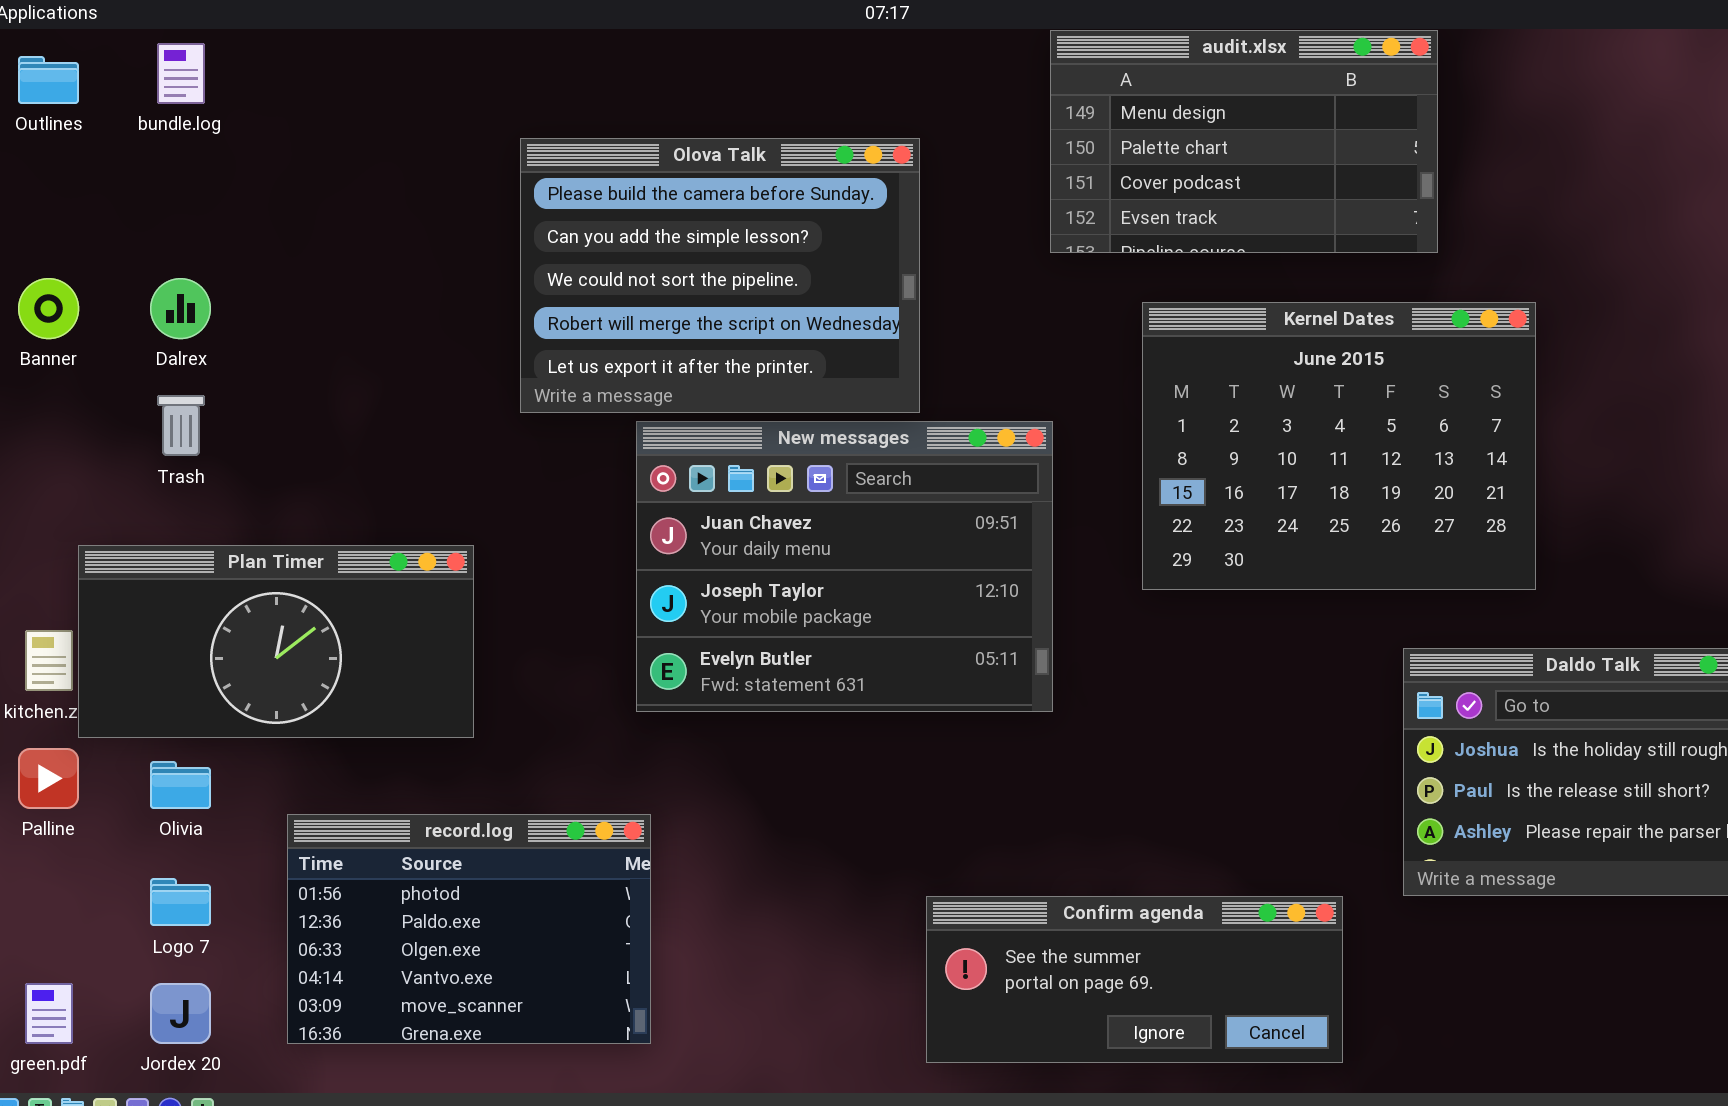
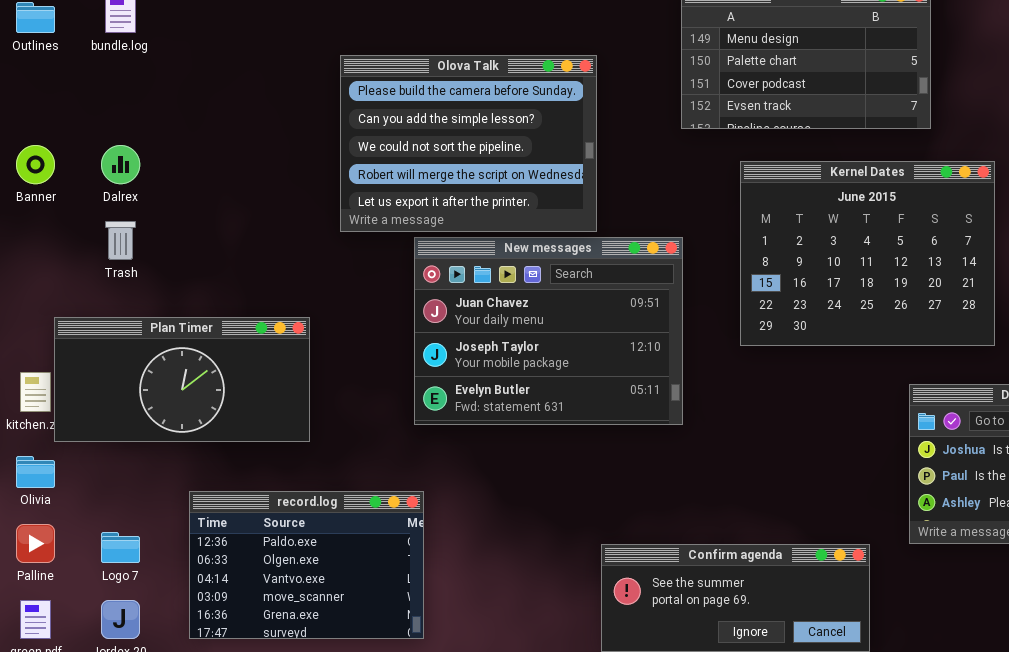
Palline: [18,748,79,809] -> [16,524,55,563], moved
Olivia: [150,761,211,809] -> [16,456,55,488], moved
record.log: [287,814,651,1044] -> [189,491,424,639], scrolled down 1 row

